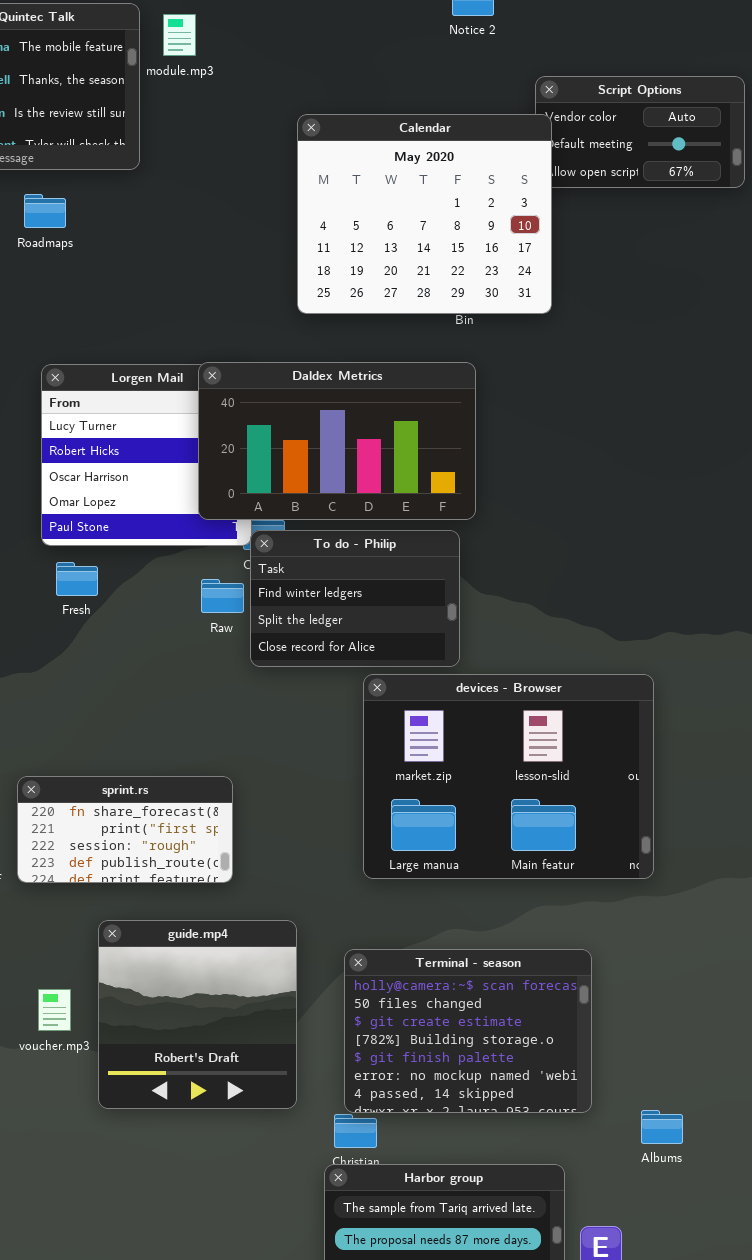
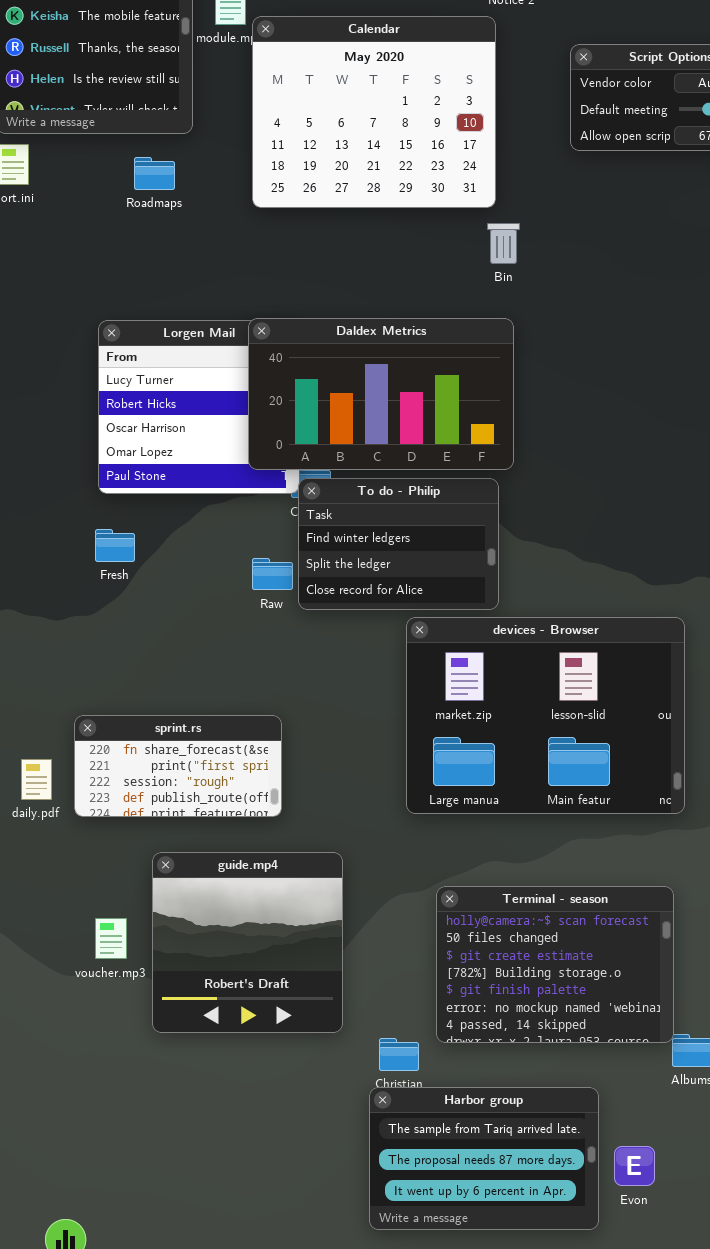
Calendar: [297,114,552,314] -> [252,16,496,208], moved
Roadmaps: [24,194,66,228] -> [134,157,175,190], moved
Fresh: [56,562,98,596] -> [95,529,135,562], moved
Raw: [201,579,244,613] -> [252,558,293,590], moved
Terminal - season: [344,949,592,1113] -> [436,886,674,1043], moved

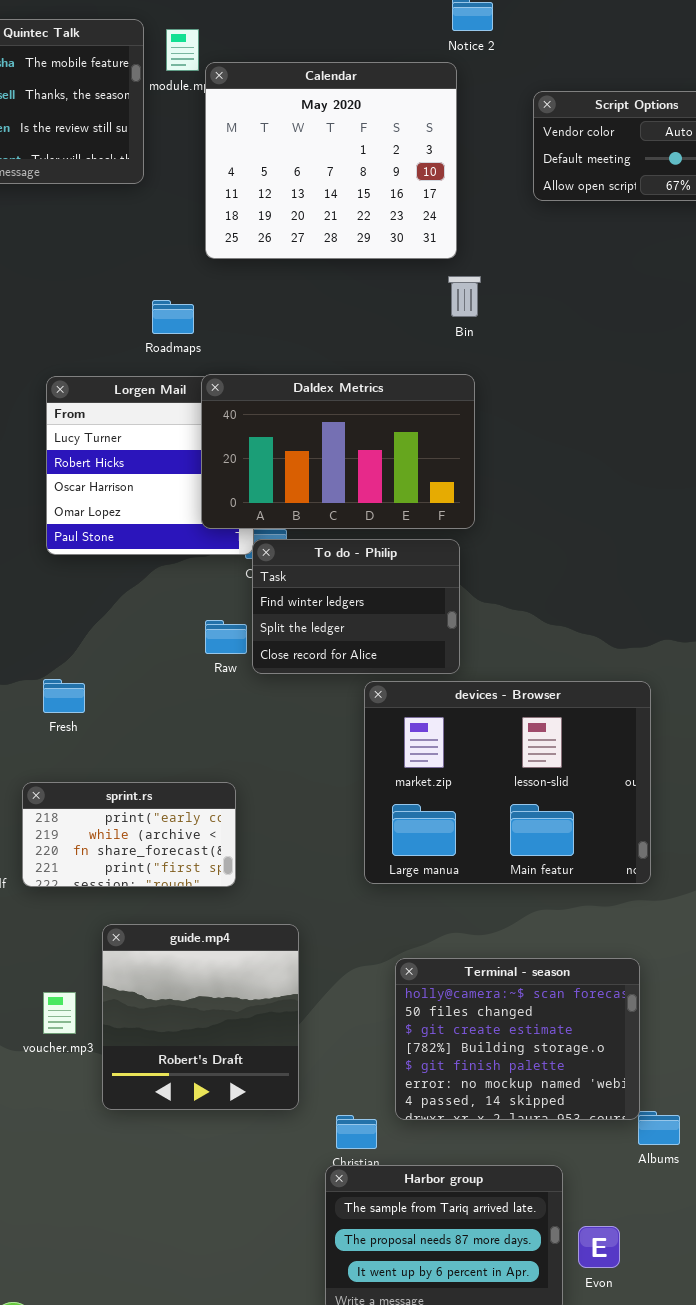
Roadmaps: [134,157,175,190] -> [152,300,194,334], moved
Fresh: [95,529,135,562] -> [43,679,85,713], moved
sprint.rs: [74,715,282,817] -> [22,782,236,887], scrolled up 2 rows

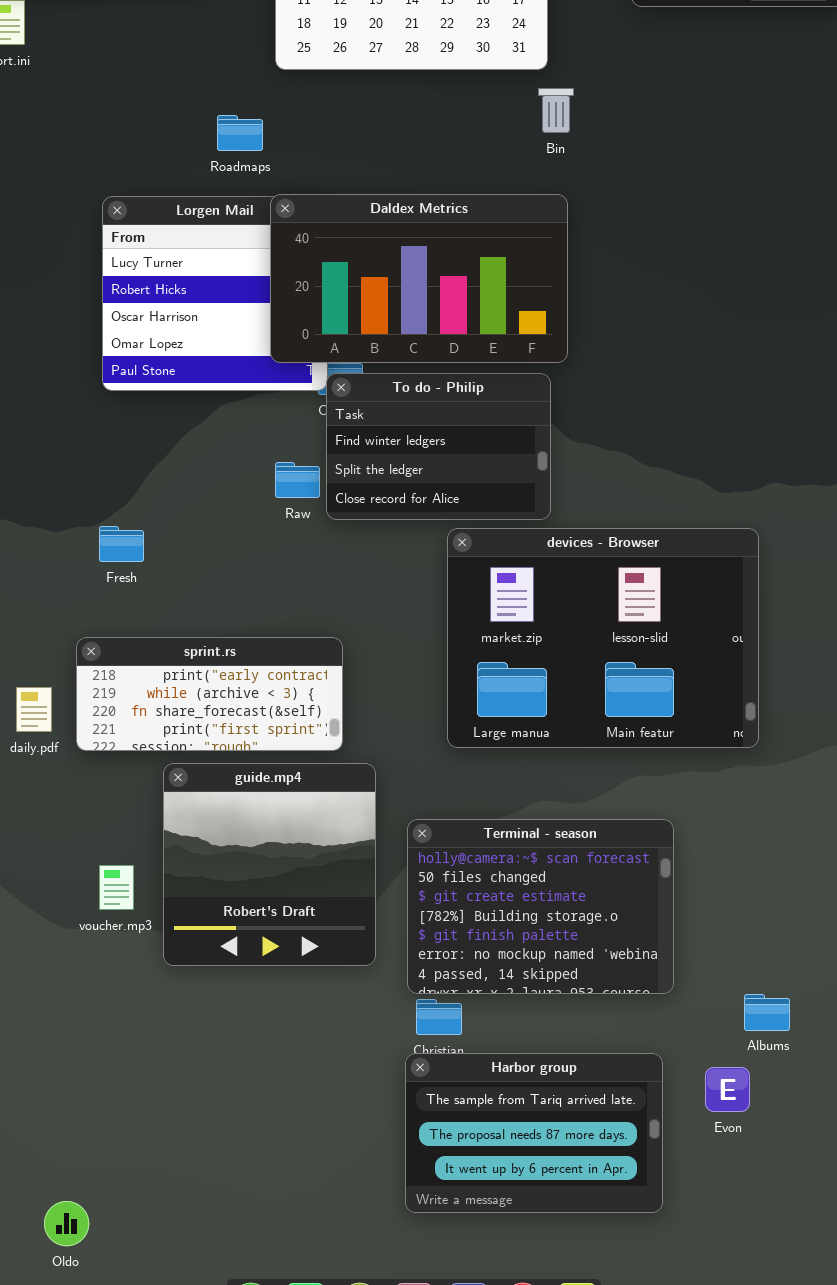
sprint.rs: [22,782,236,887] -> [76,637,343,751], resized
guide.mp4: [102,924,299,1110] -> [163,763,376,966], moved
Terminal - season: [395,958,640,1120] -> [407,819,674,994], moved
Evon: [578,1226,620,1268] -> [705,1067,750,1112], moved

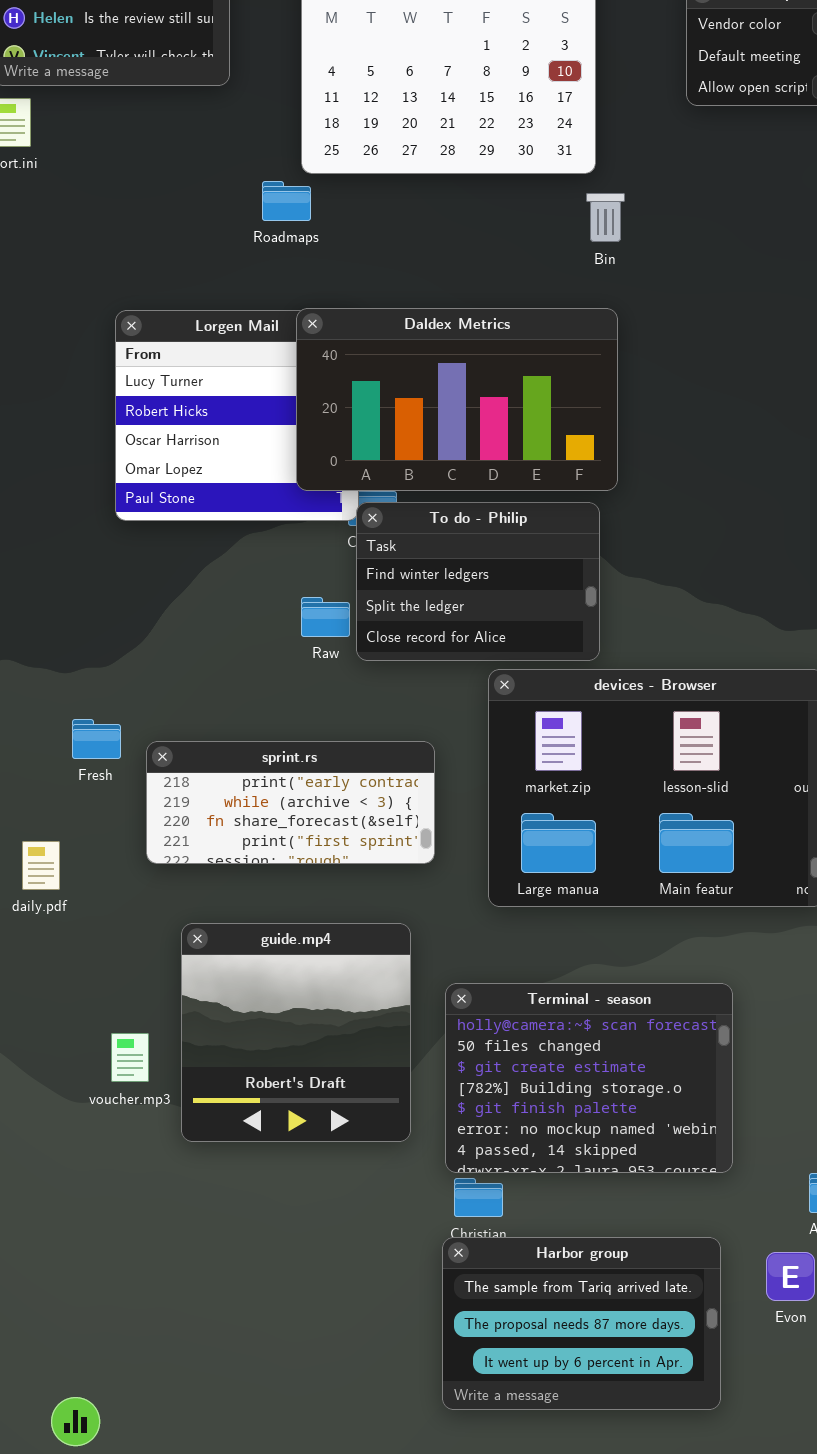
Roadmaps: [217,115,263,151] -> [262,181,311,221], moved
Fresh: [99,526,144,562] -> [72,719,121,759], moved
sprint.rs: [76,637,343,751] -> [146,741,435,864], moved

